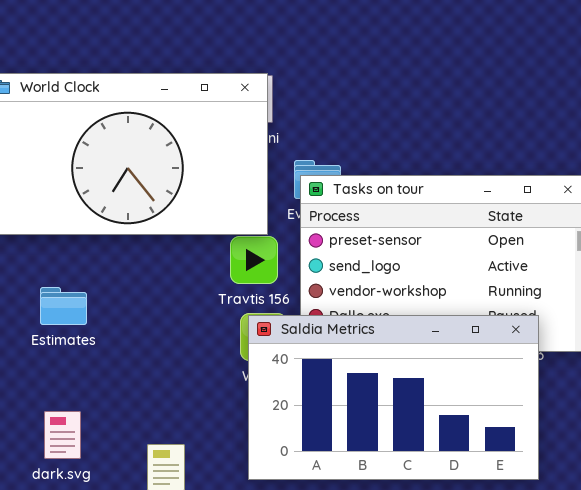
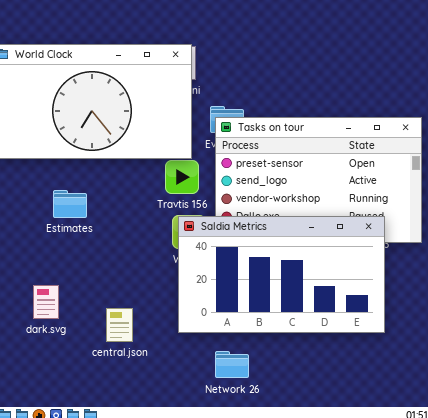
Estimates: [40,287,87,325] -> [53,190,87,218], moved

